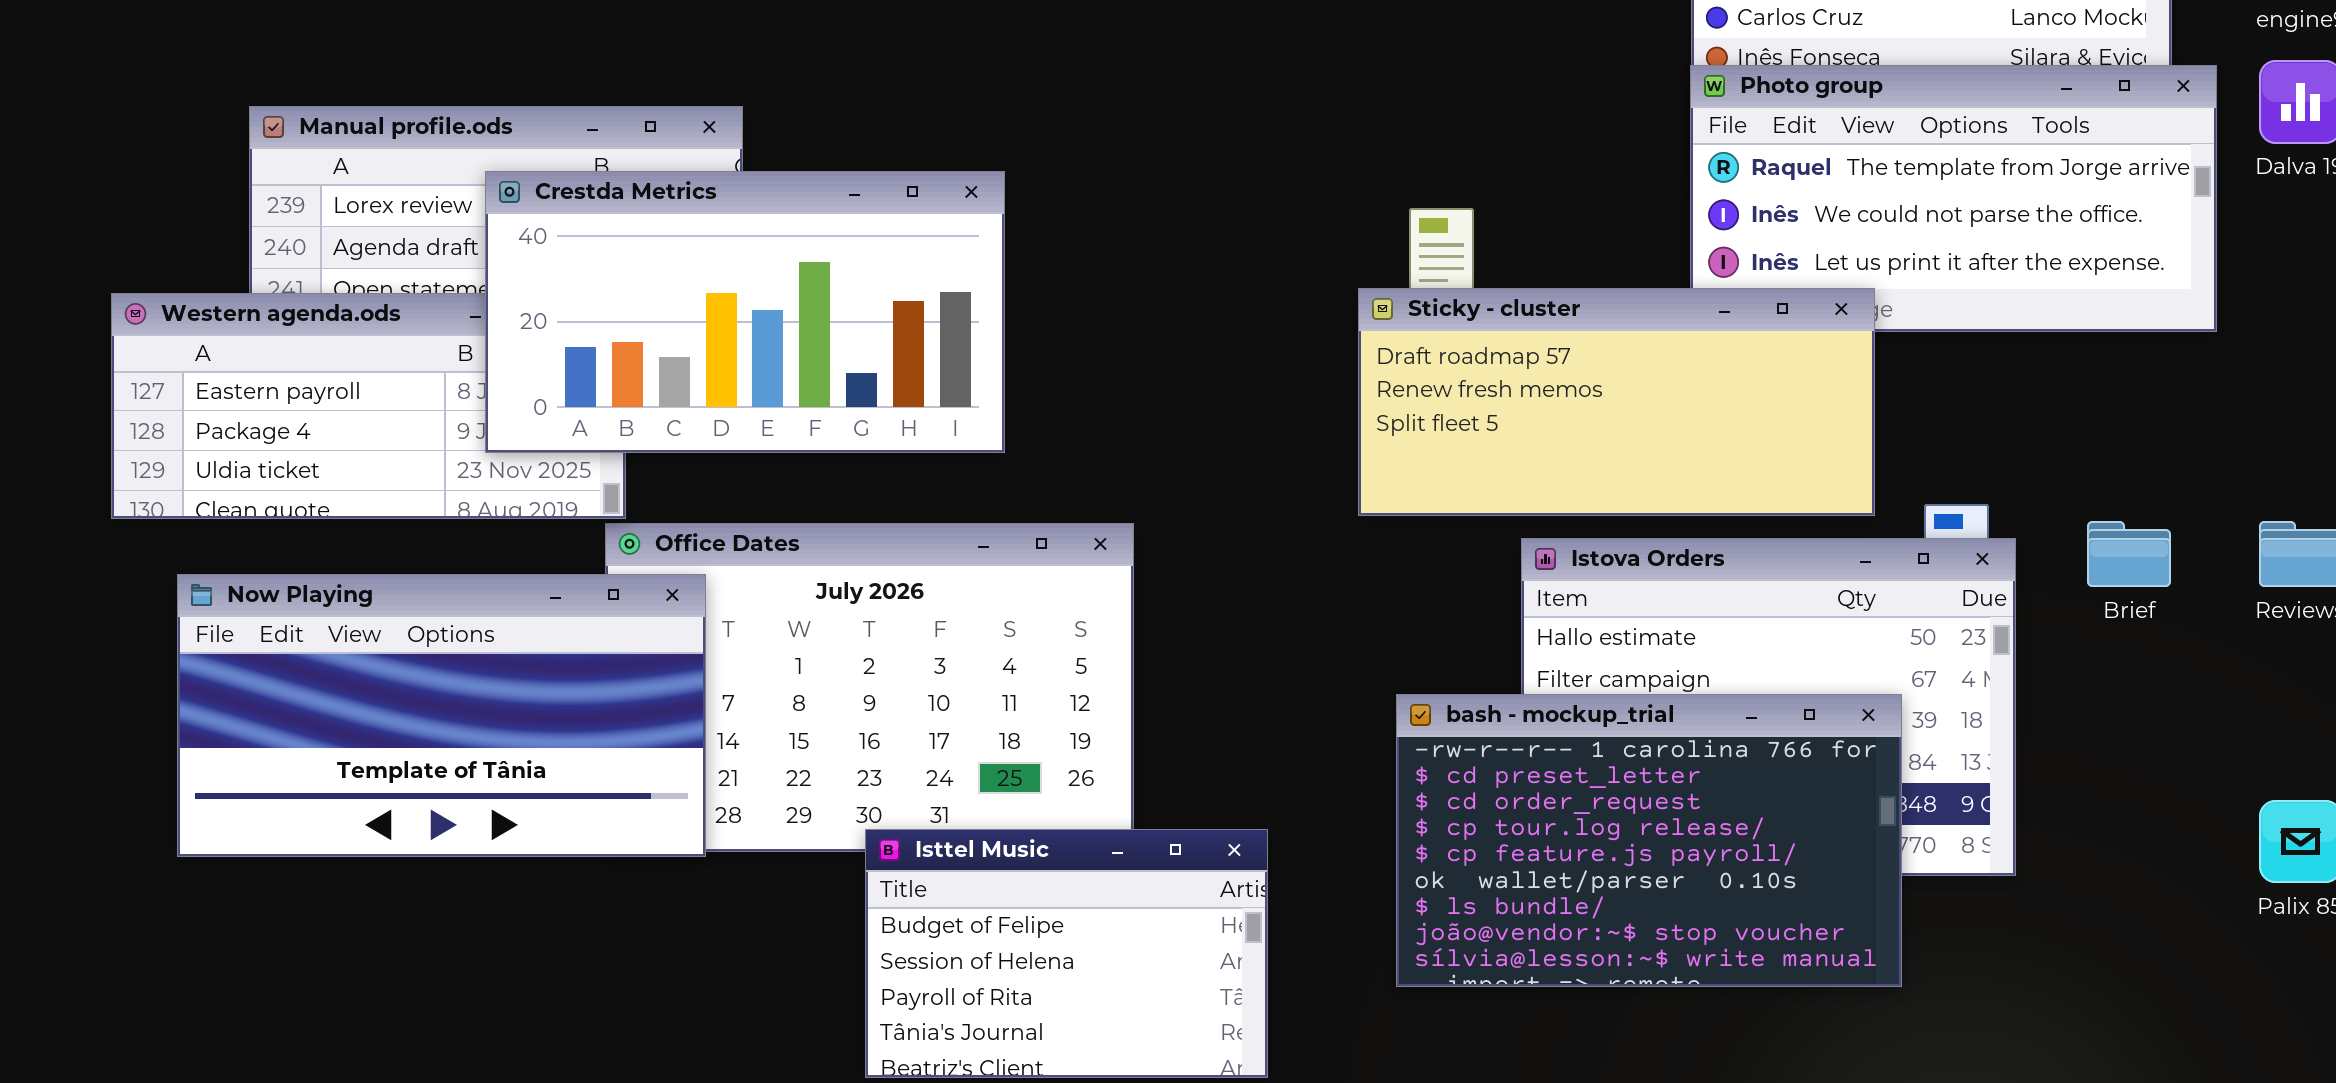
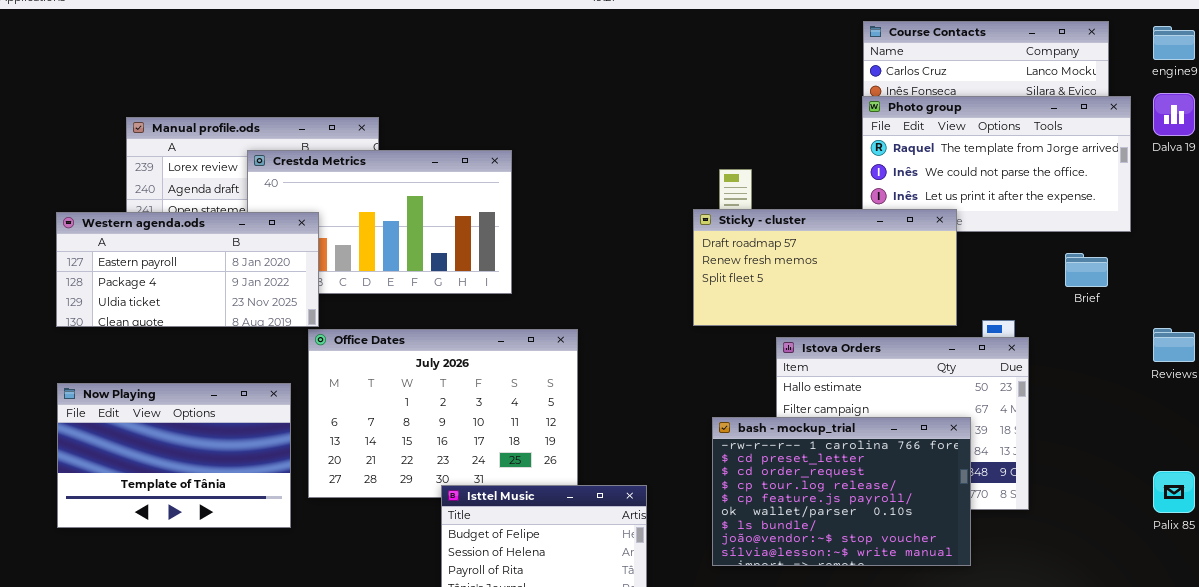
Western agenda.ods: [111,293,626,519] -> [56,212,319,327], raised
Brief: [2087,521,2171,587] -> [1065,253,1108,287], moved
Now Playing: [177,574,706,857] -> [57,383,291,528], moved, resized

